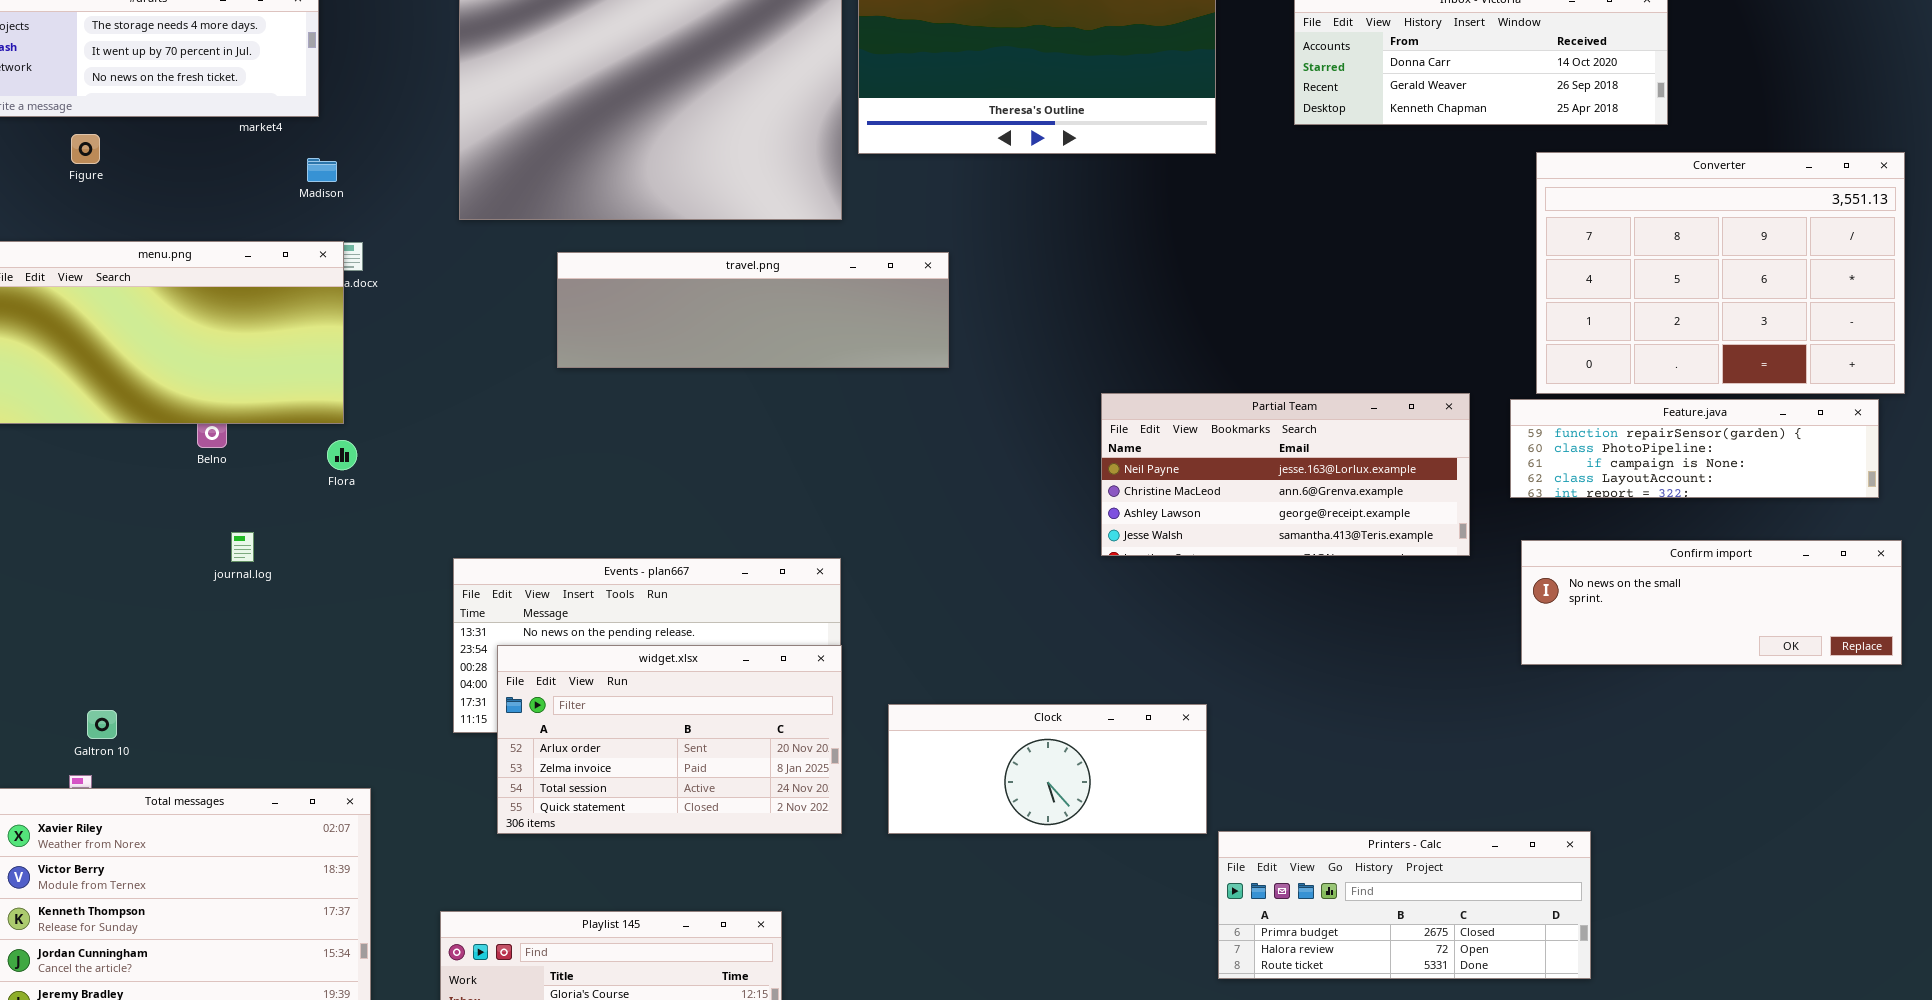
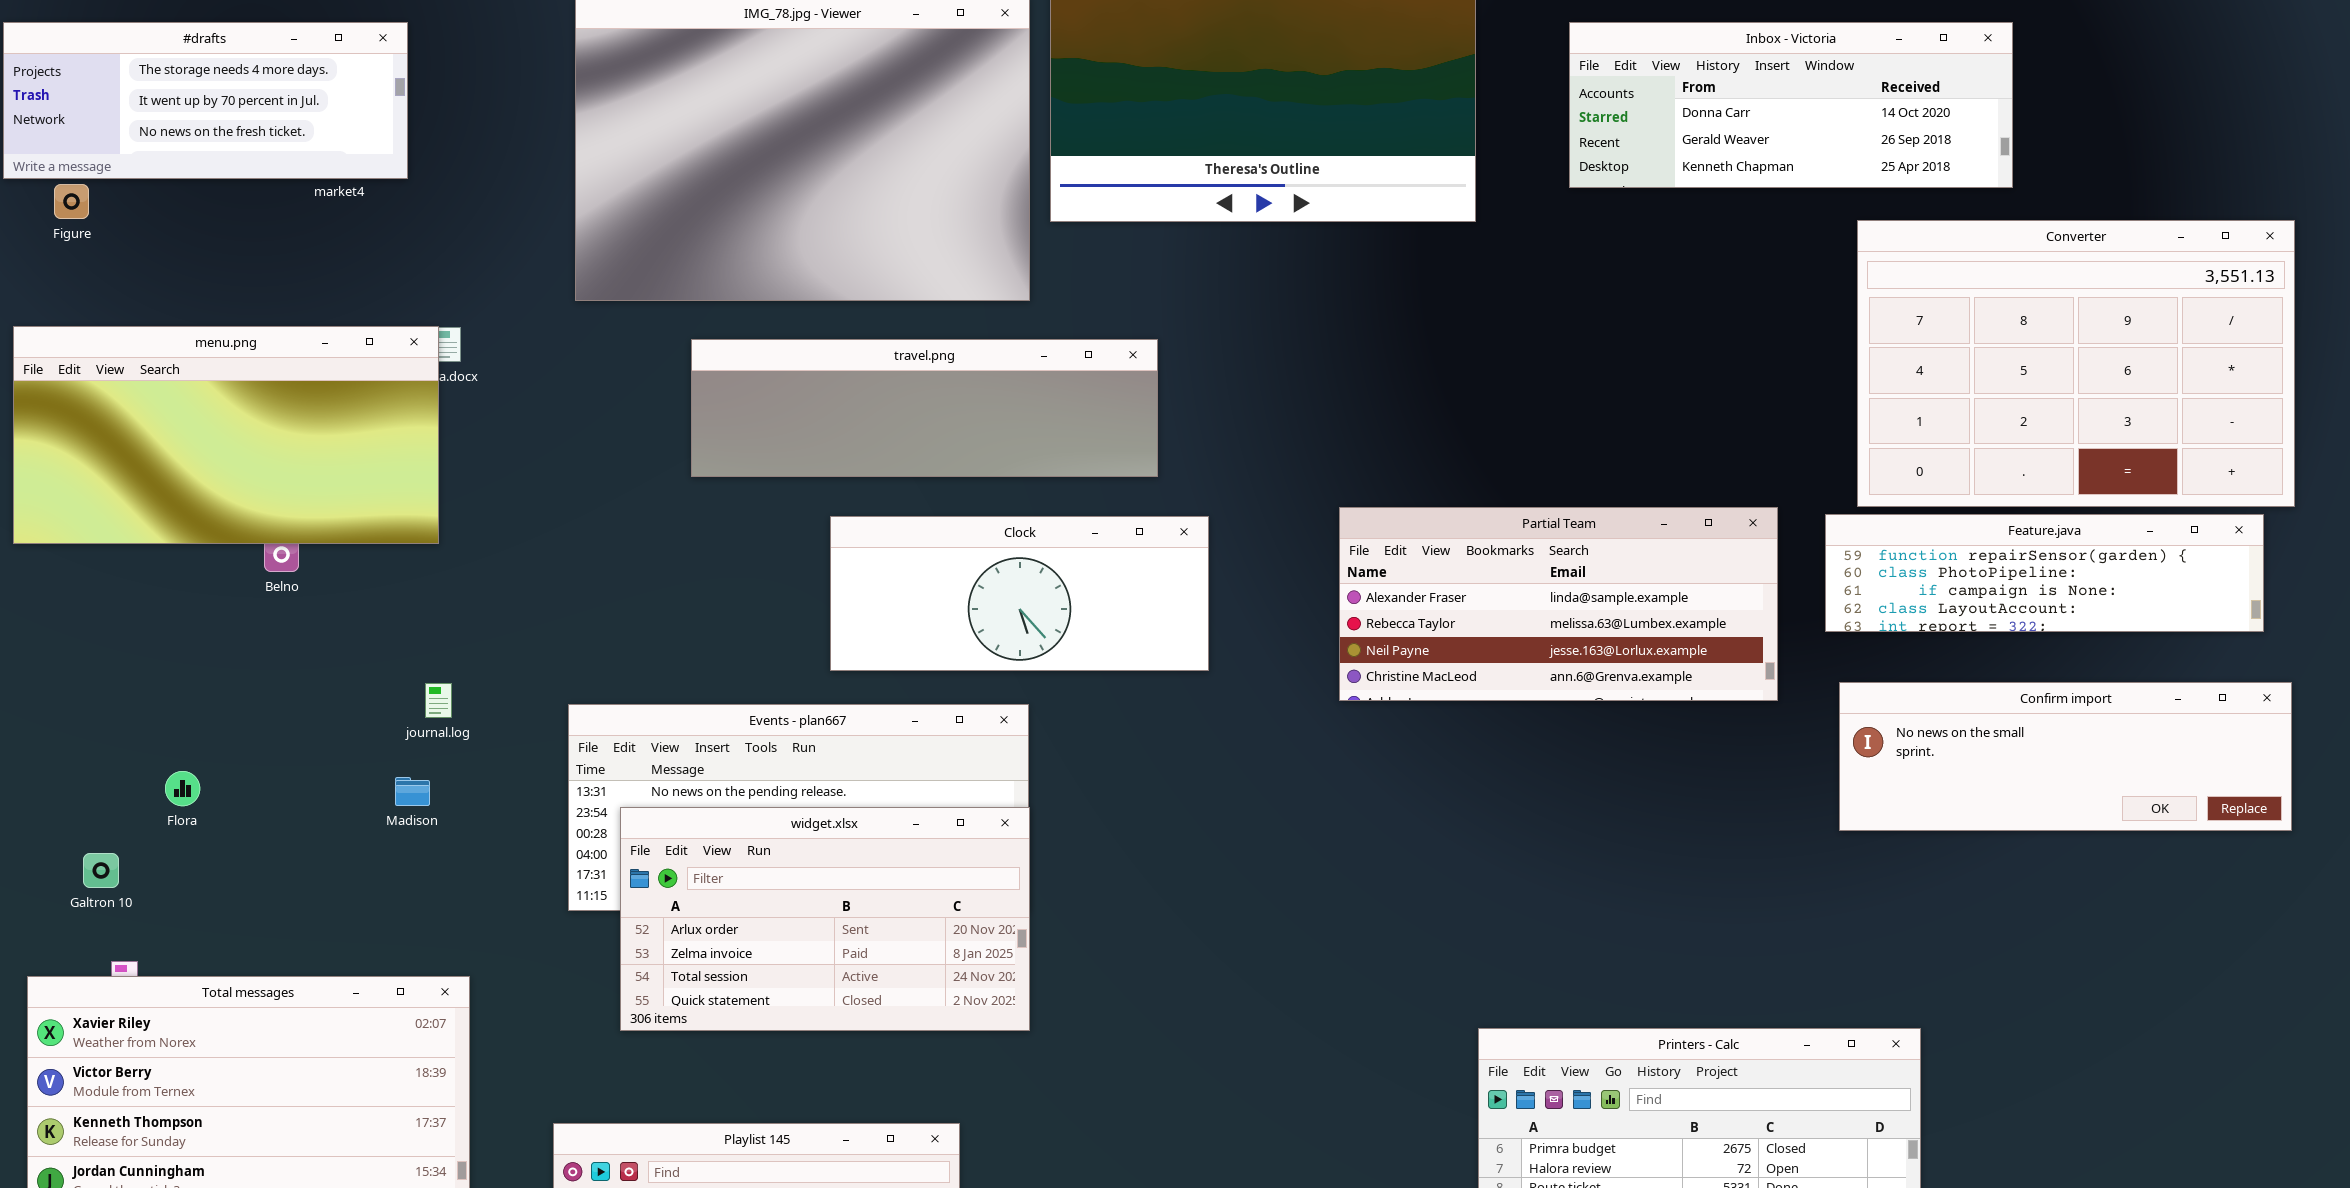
Figure: [71,134,100,164] -> [54,184,89,219], moved
Madison: [307,158,337,182] -> [395,777,430,806], moved
Partial Team: [1101,393,1470,556] -> [1339,507,1778,701], scrolled up 2 rows
Flora: [327,440,357,470] -> [165,771,200,806], moved
journal.log: [231,532,254,562] -> [425,683,452,718], moved
Clock: [888,704,1207,834] -> [830,516,1209,671], moved
Galtron 10: [87,710,117,739] -> [83,853,119,888], moved

